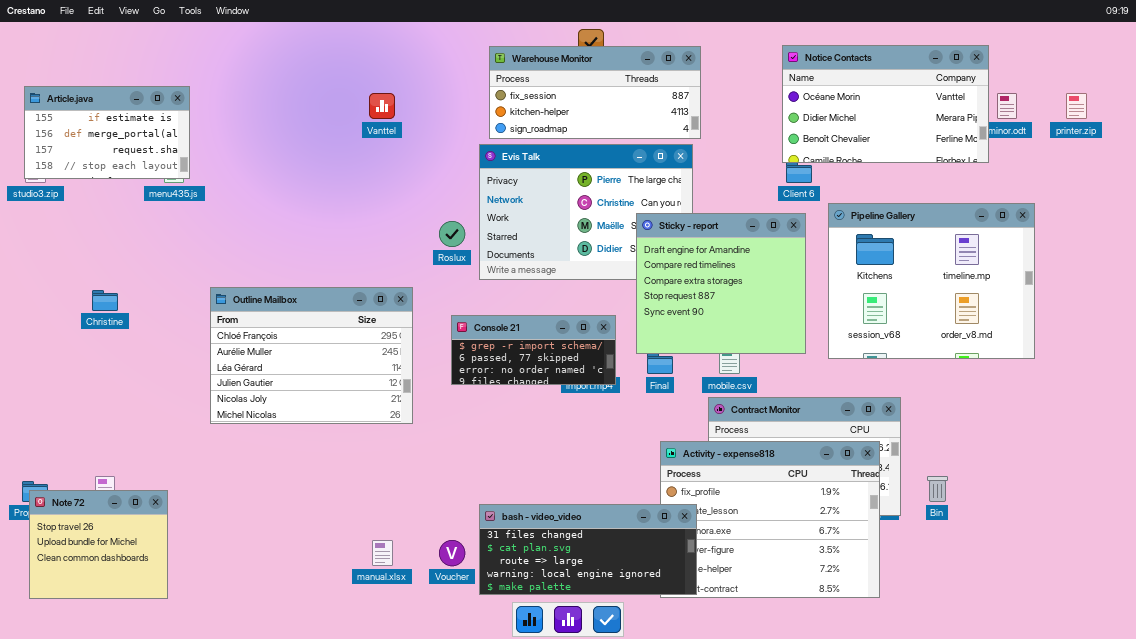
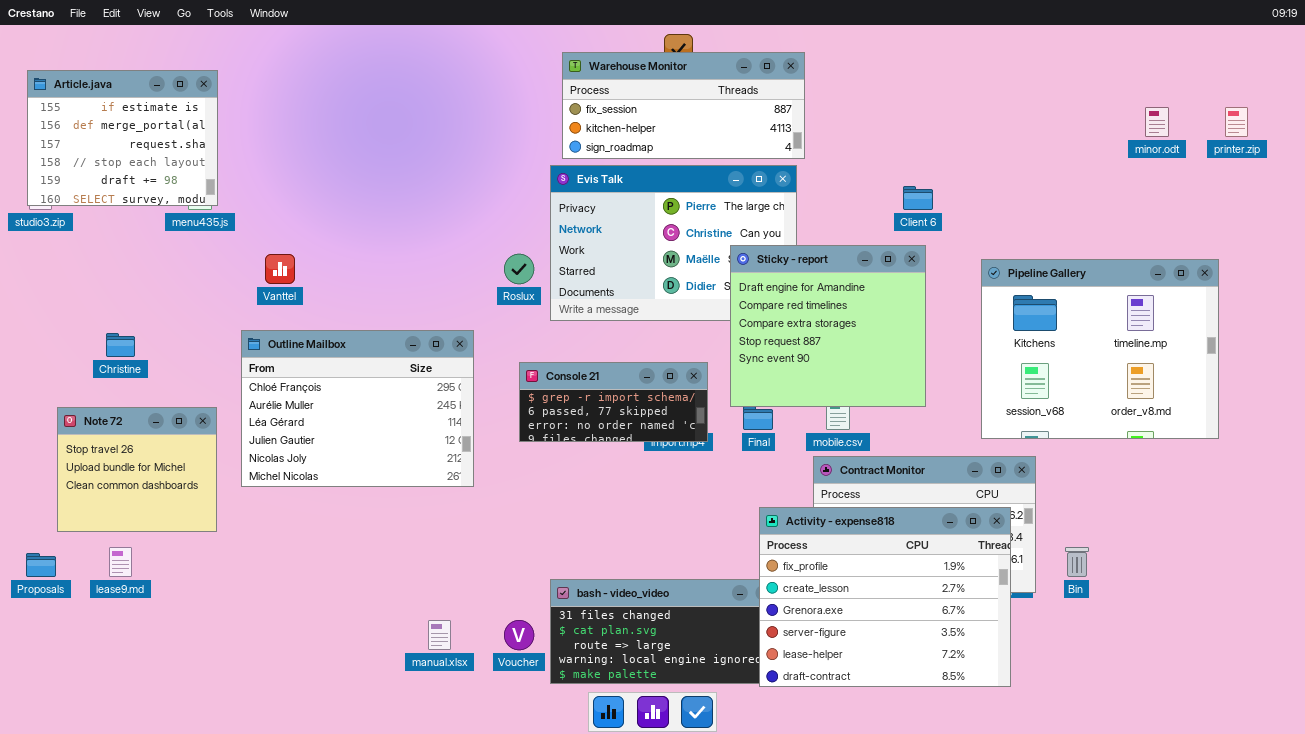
Notice Contacts: [782,45,989,163] -> none, closed
Article.java: [24,86,190,179] -> [27,70,218,206], resized
Vanttel: [369,93,395,119] -> [265,254,295,284], moved
Pipeline Gallery: [828,203,1035,359] -> [981,259,1219,439], moved
Activity - expense818: [660,441,880,598] -> [759,507,1011,687], raised
Note 72: [29,490,168,599] -> [57,407,217,532], moved

